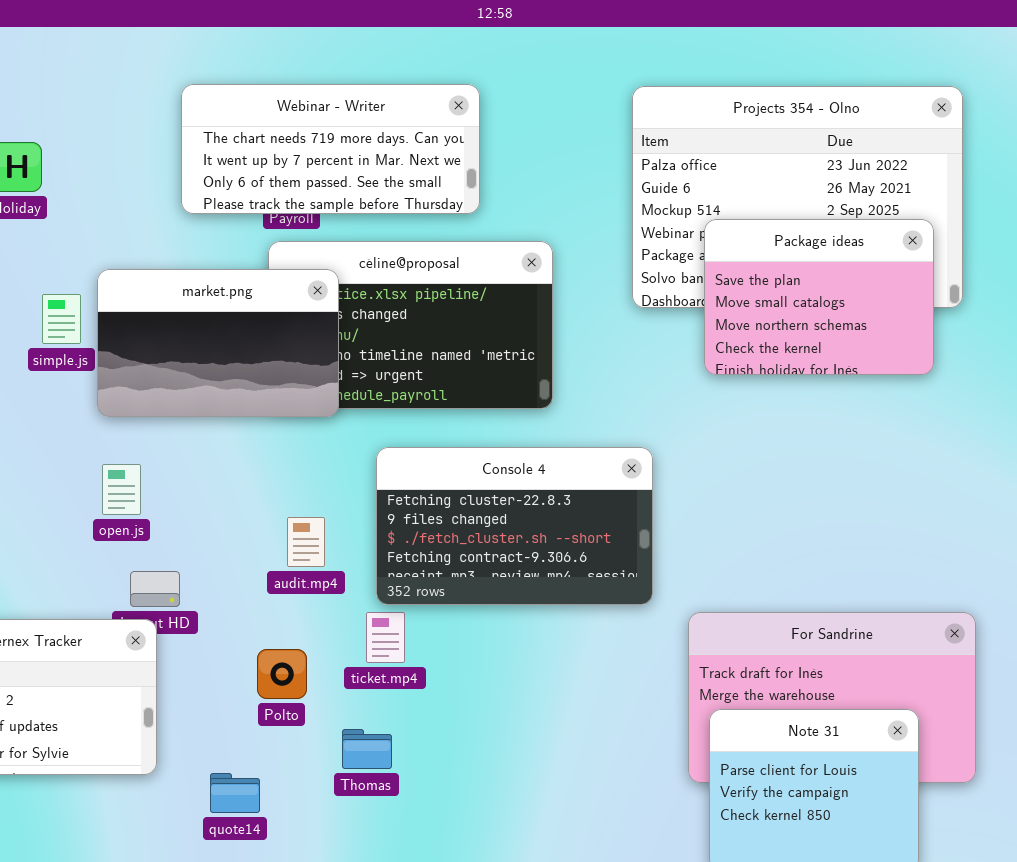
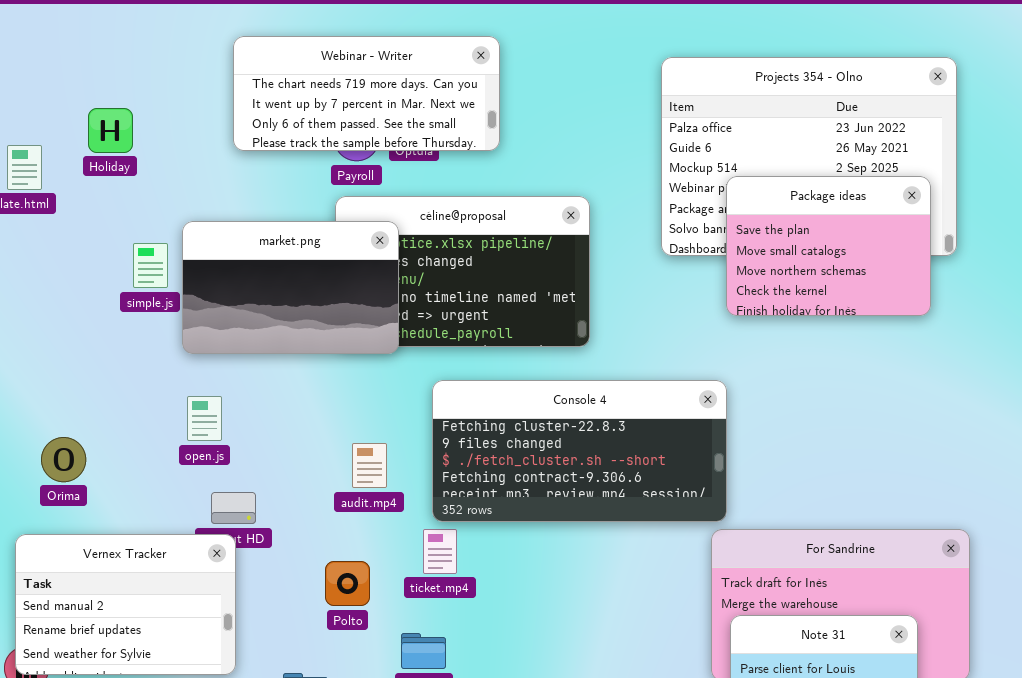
Webinar - Writer: [181,84,480,214] -> [233,36,500,151], moved
Console 4: [376,447,653,605] -> [432,380,727,522], resized

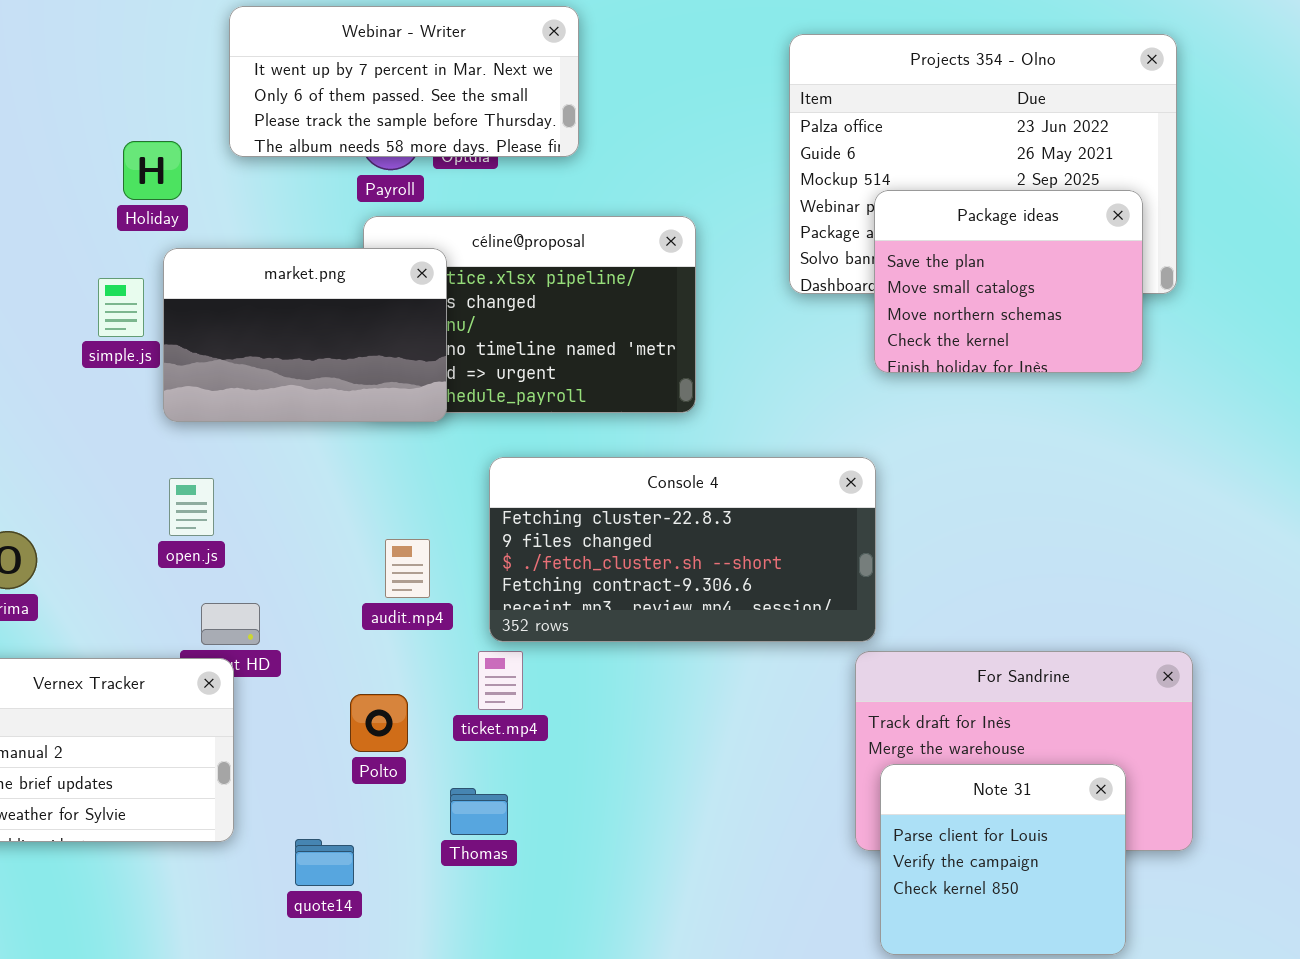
Webinar - Writer: [233,36,500,151] -> [229,6,579,157], scrolled down 1 row
Holiday: [88,108,133,153] -> [123,141,182,200], moved

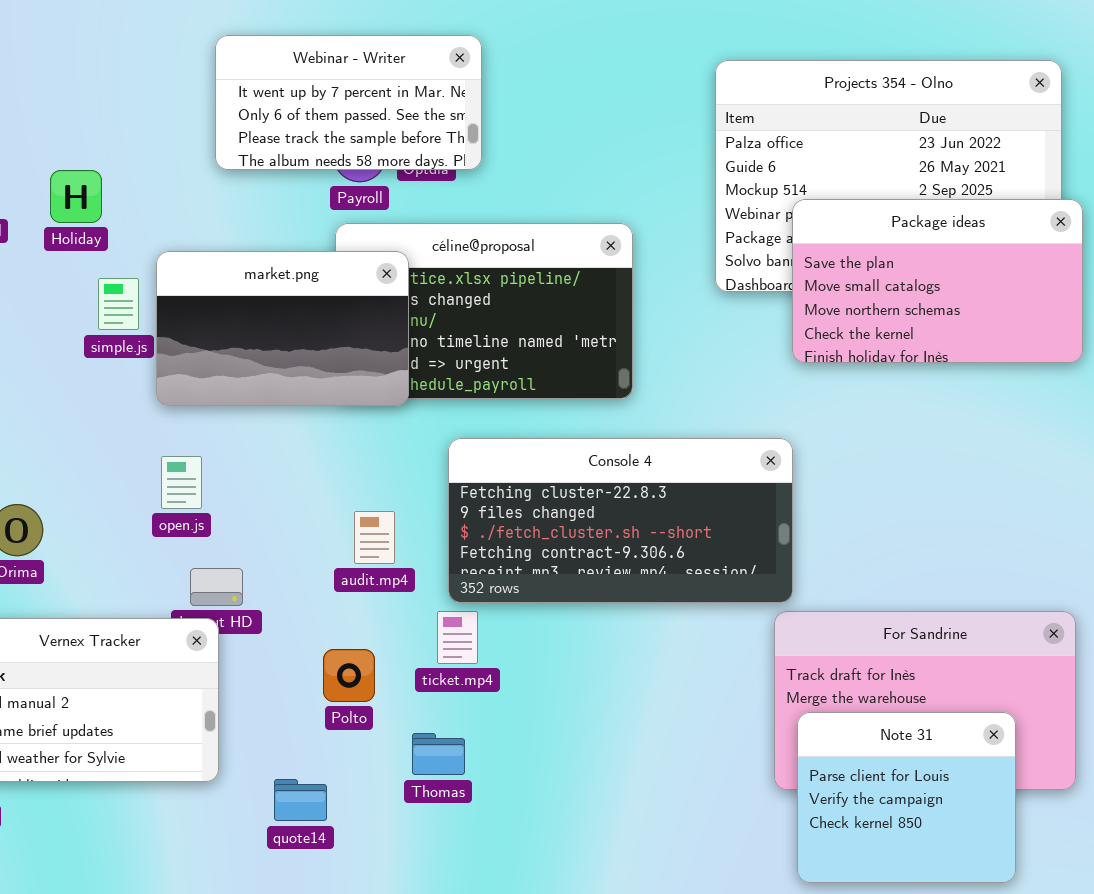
Webinar - Writer: [229,6,579,157] -> [215,35,482,170], resized
Holiday: [123,141,182,200] -> [50,170,102,223], moved
Package ideas: [874,190,1143,373] -> [792,199,1083,363], resized

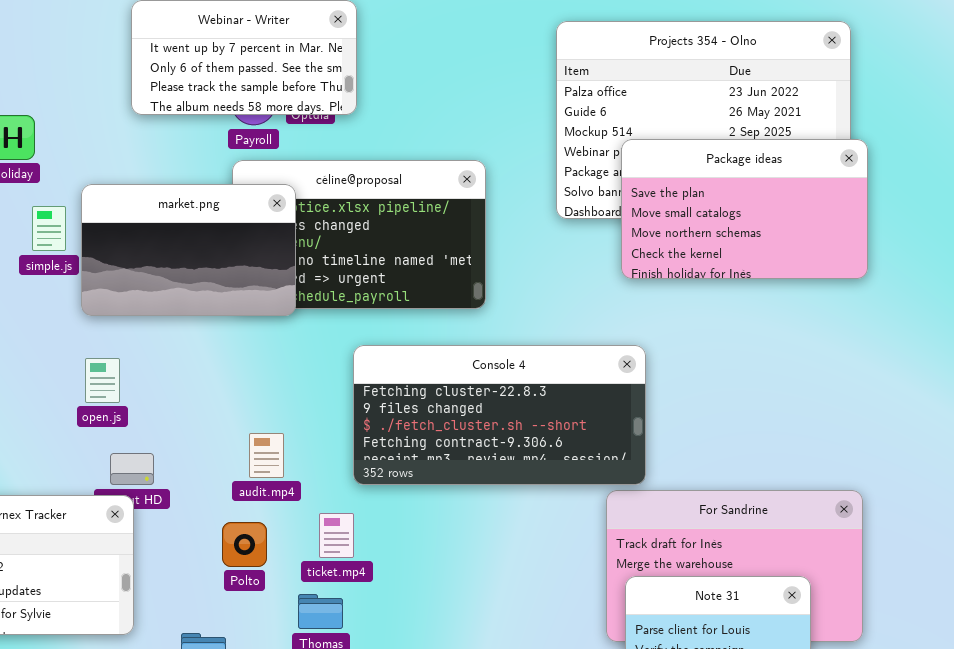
Console 4: [448,438,793,603] -> [353,345,646,485], moved
audit.mp4: [354,511,395,564] -> [249,433,284,478], moved
ticket.mp4: [437,611,478,664] -> [319,513,354,558], moved

